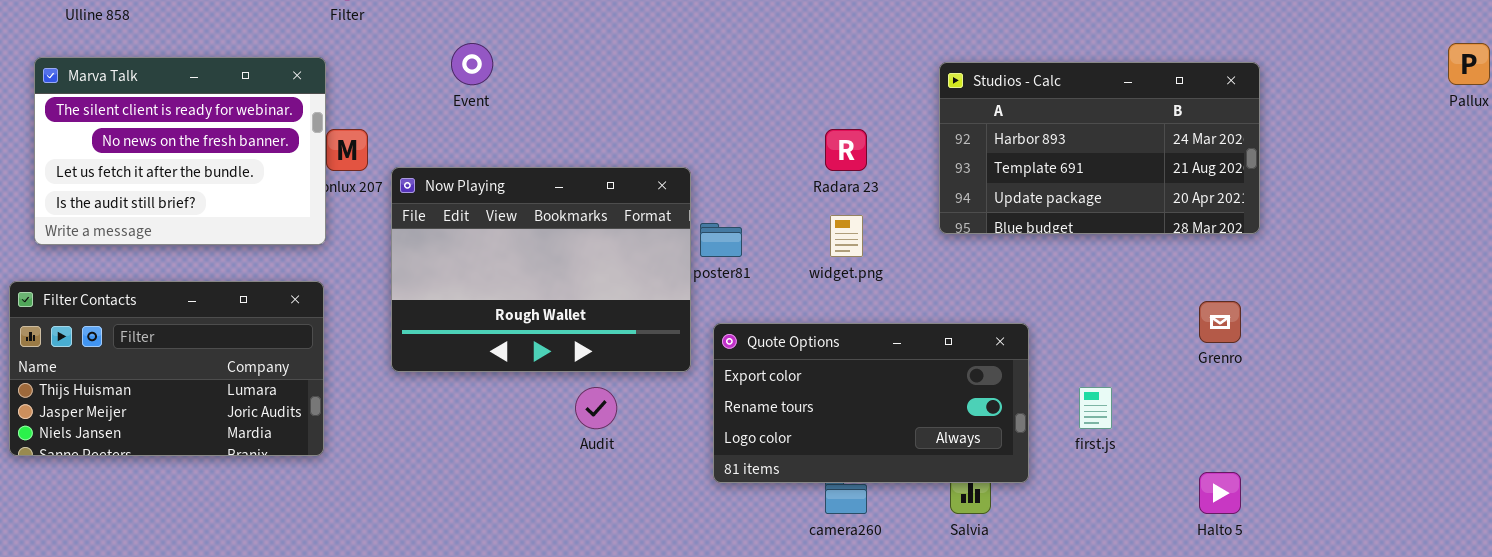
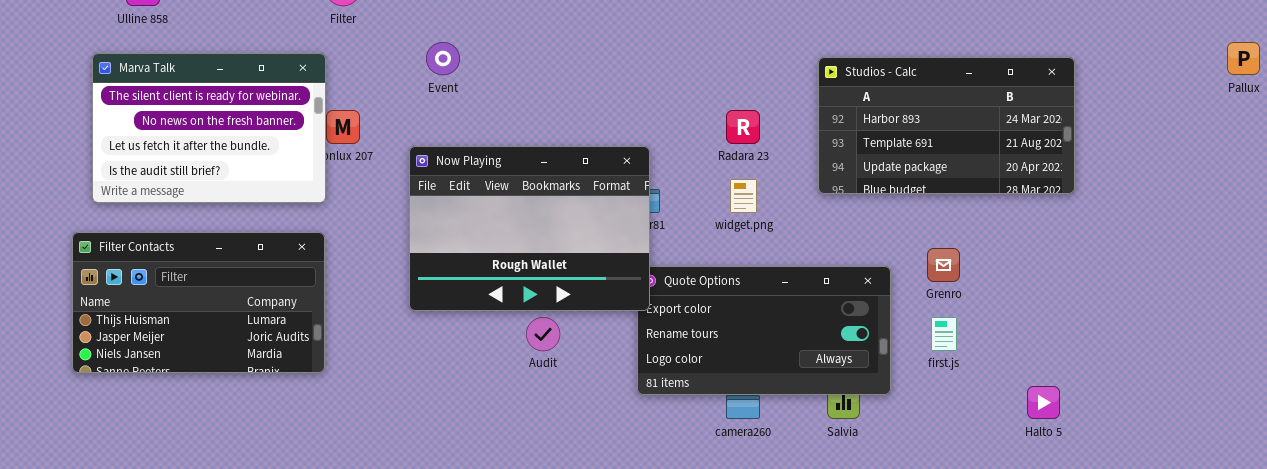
Now Playing: [391,167,691,372] -> [409,146,650,311], moved
Grenro: [1199,301,1241,343] -> [927,248,960,282], moved

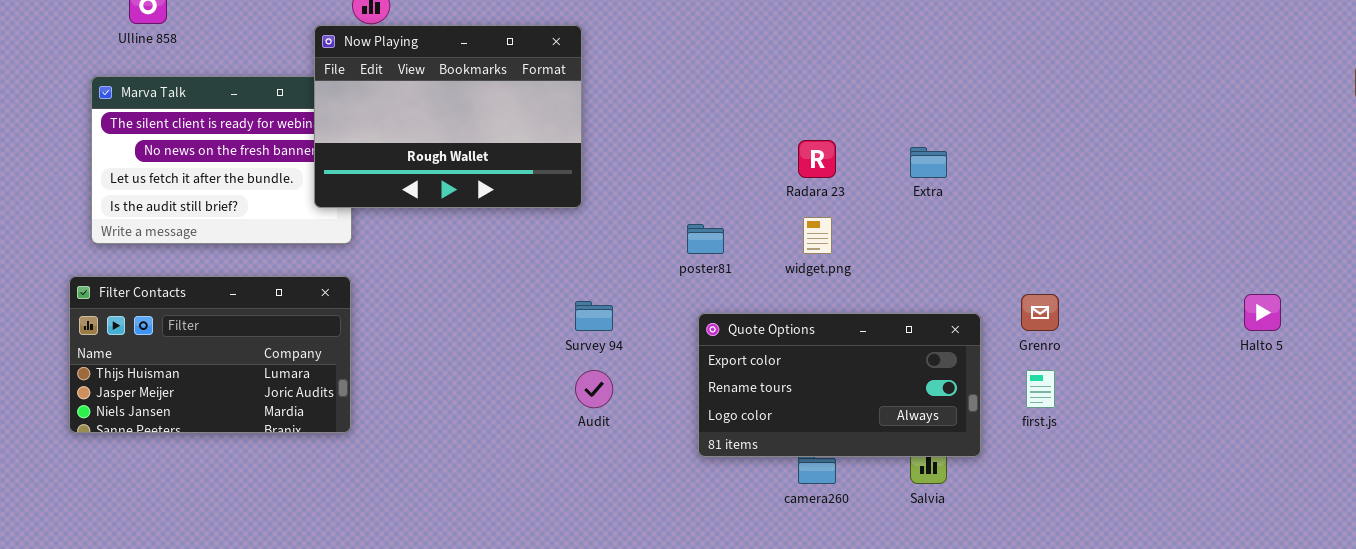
Studios - Calc: [818,57,1075,194] -> none, closed
Now Playing: [409,146,650,311] -> [314,25,582,208], moved
Halto 5: [1027,386,1060,419] -> [1244,294,1281,331], moved

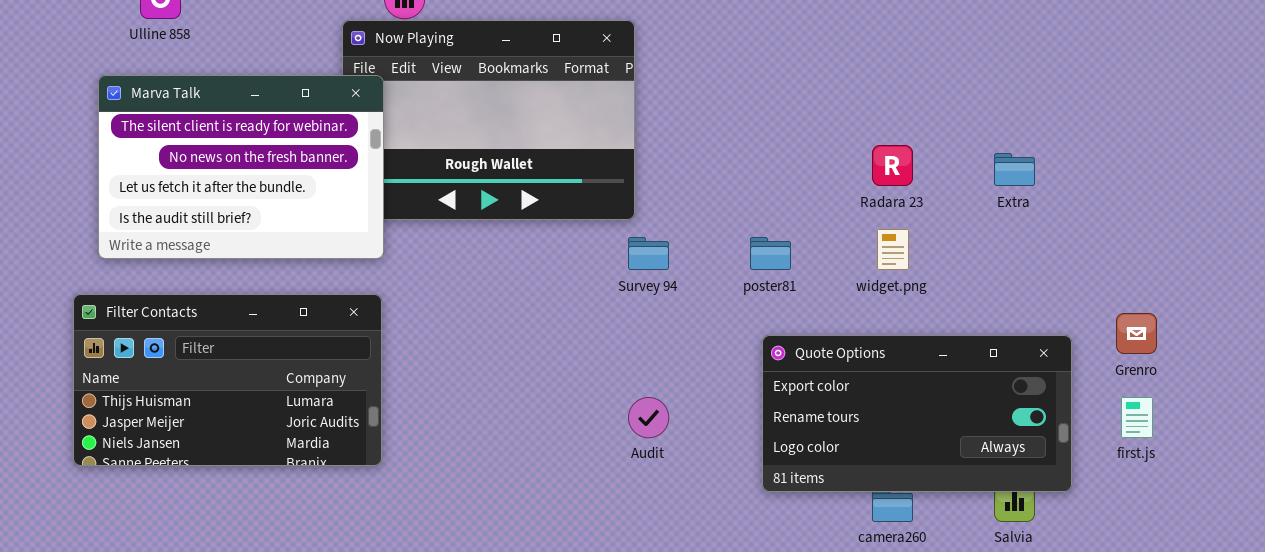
Marva Talk: [91,76,352,244] -> [98,75,384,259], raised
Survey 94: [575,301,613,331] -> [628,237,669,270], moved

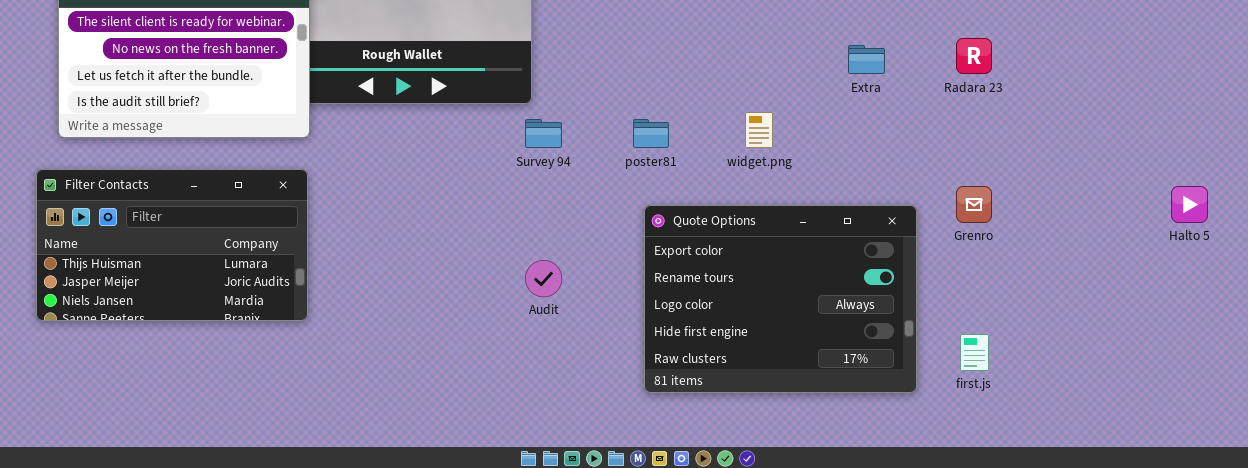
Radara 23: [872,145,913,186] -> [956,38,992,74], moved
Quote Options: [762,335,1072,492] -> [644,205,917,393], resized
first.js: [1121,397,1153,438] -> [960,334,989,371], moved

